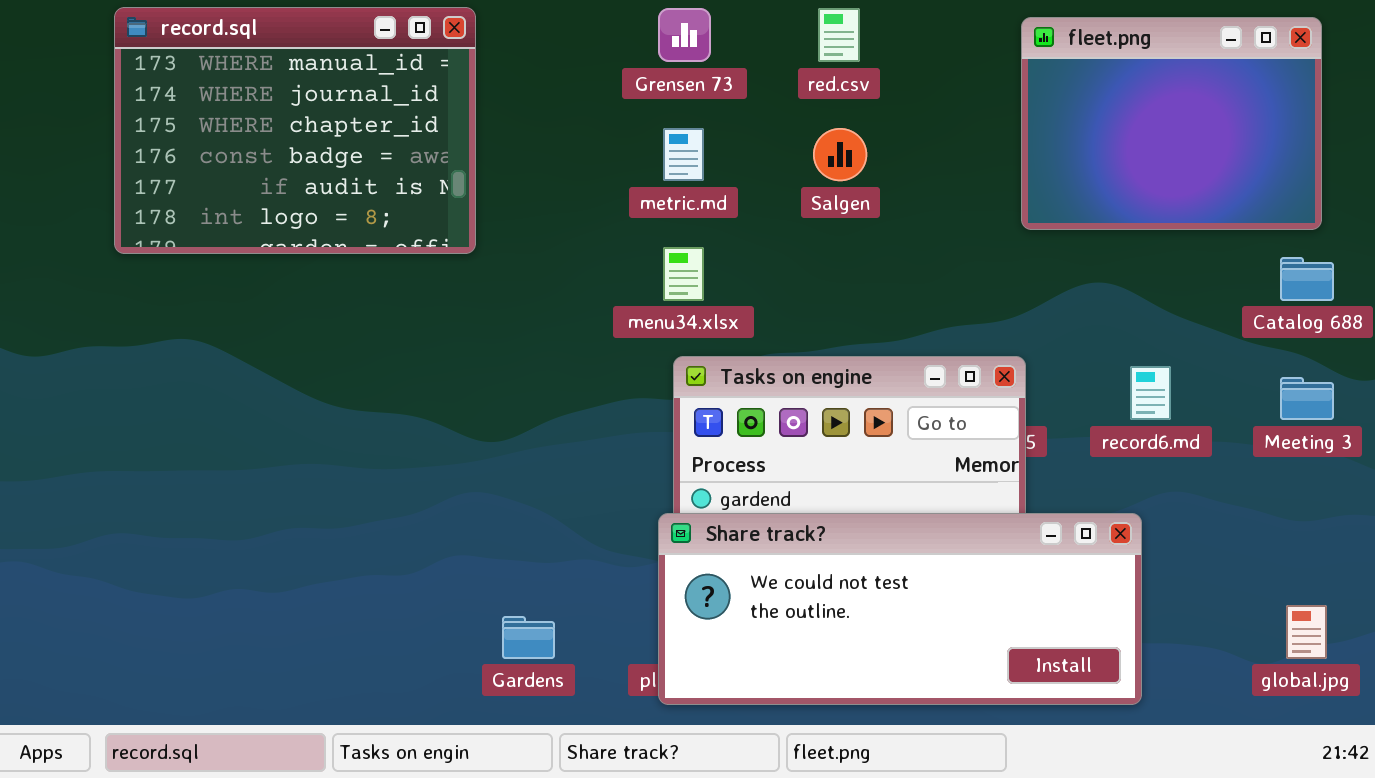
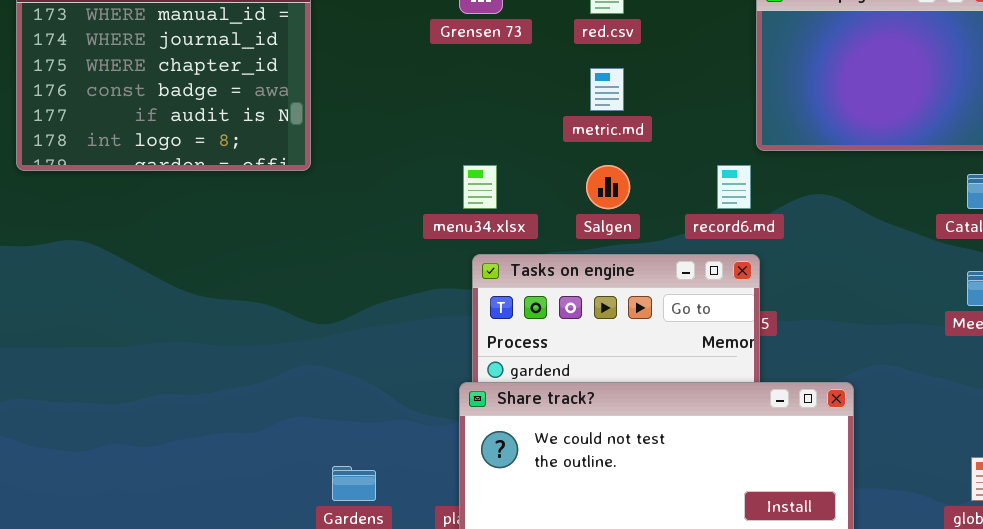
metric.md: [663,128,704,181] -> [590,68,624,111], moved
Salgen: [813,128,867,181] -> [586,165,630,209], moved
record6.md: [1130,366,1171,420] -> [717,165,751,209], moved

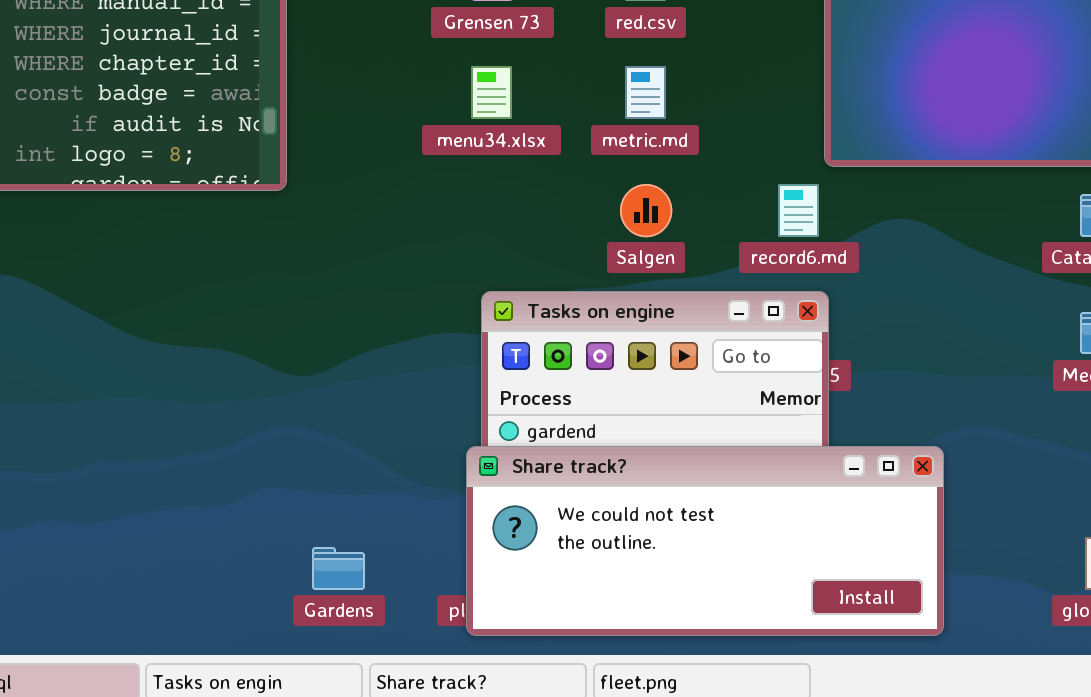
menu34.xlsx: [463,165,497,209] -> [471,66,512,119], moved

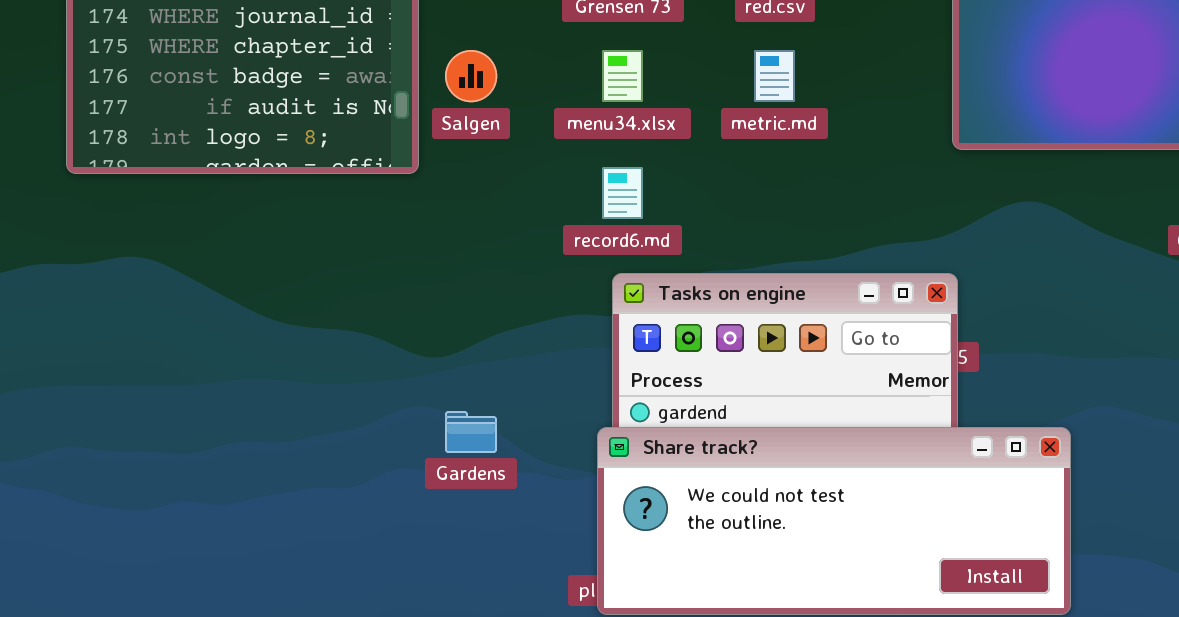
Salgen: [620,184,672,237] -> [445,50,497,102], moved
record6.md: [778,184,819,237] -> [602,167,643,219], moved
Gardens: [312,547,365,590] -> [445,411,497,453], moved

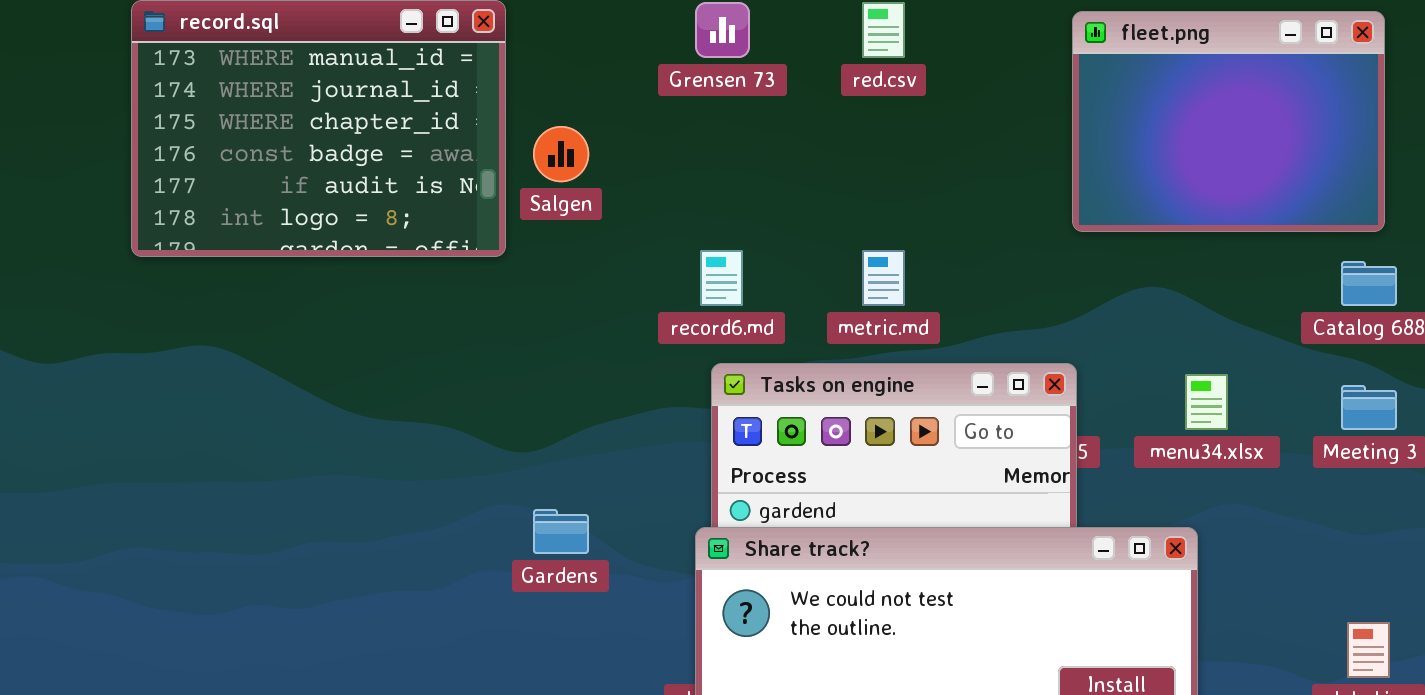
menu34.xlsx: [602,50,643,102] -> [1185,374,1228,430], moved
metric.md: [754,50,795,102] -> [862,250,905,306], moved

